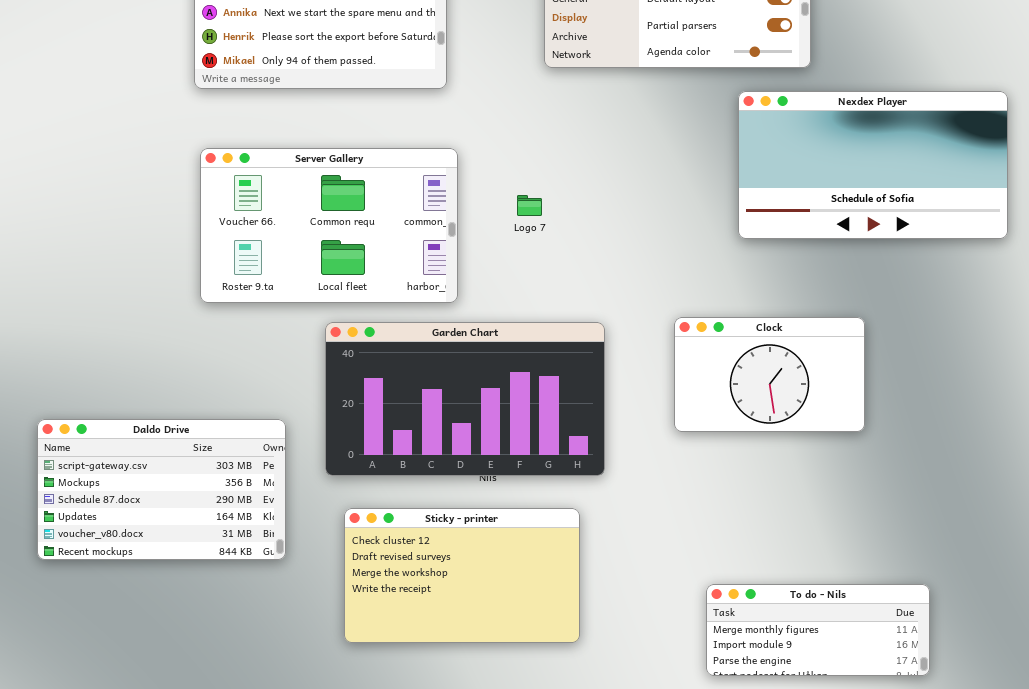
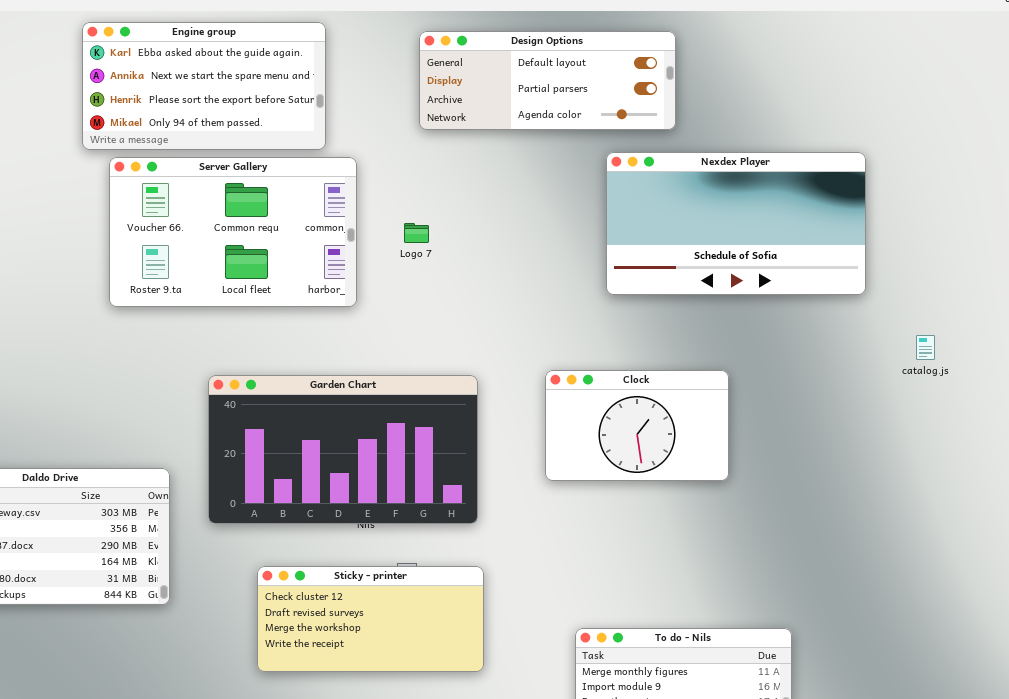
Server Gallery: [200,148,458,303] -> [109,157,357,307], moved
Logo 7: [517,195,542,216] -> [404,223,429,243], moved
Sticky - printer: [344,508,580,643] -> [257,566,484,672], moved, resized

